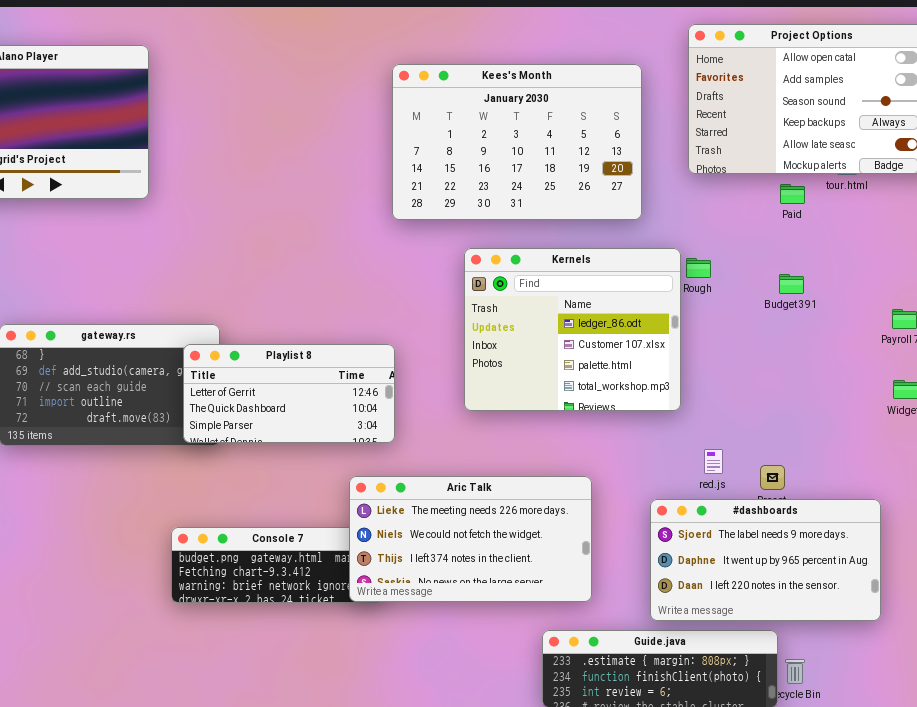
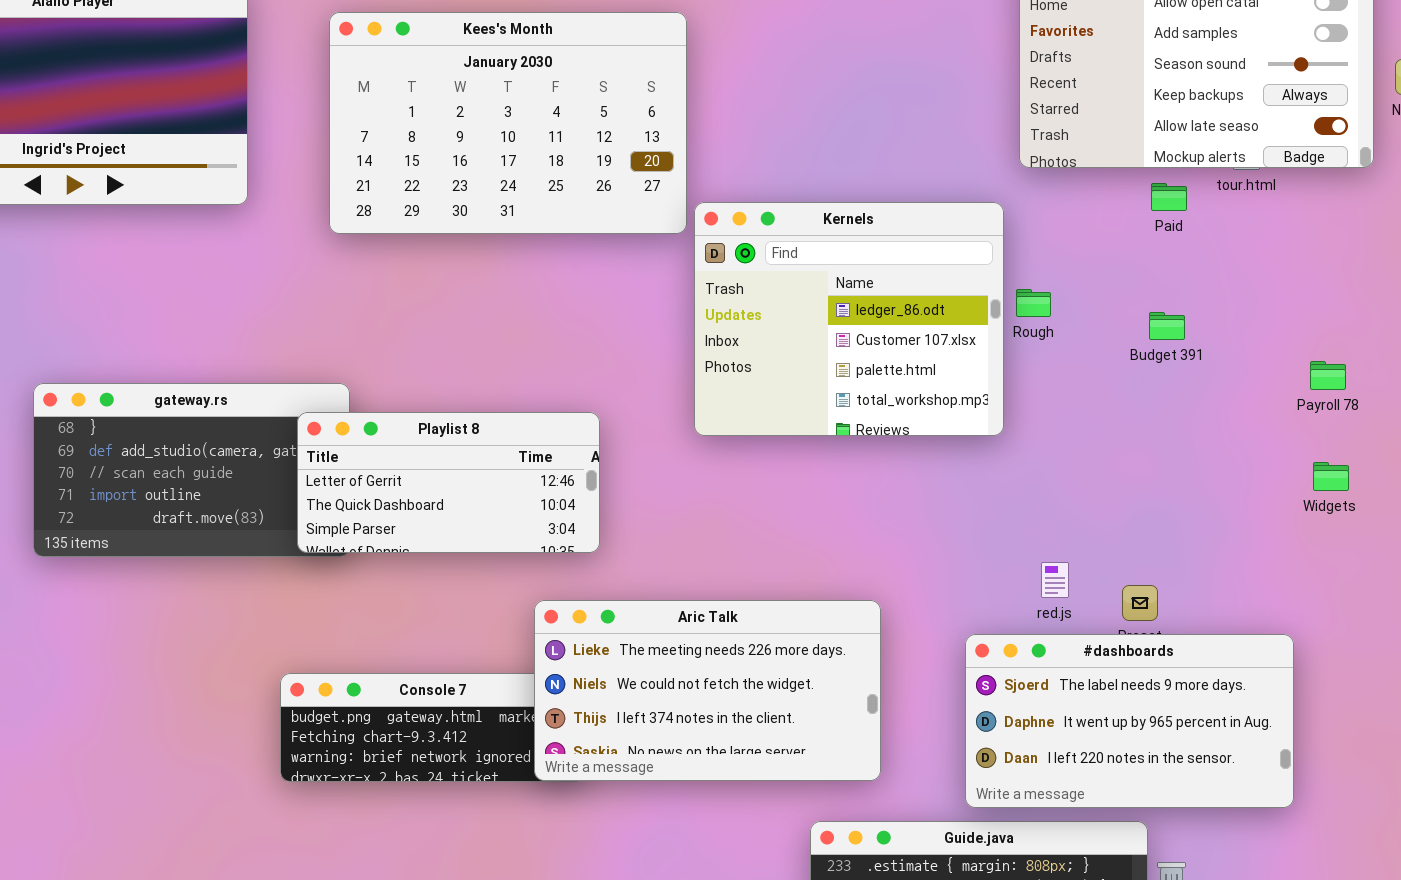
Kees's Month: [392,64,642,220] -> [329,12,687,234], moved
Kernels: [464,248,681,411] -> [694,202,1004,436], moved

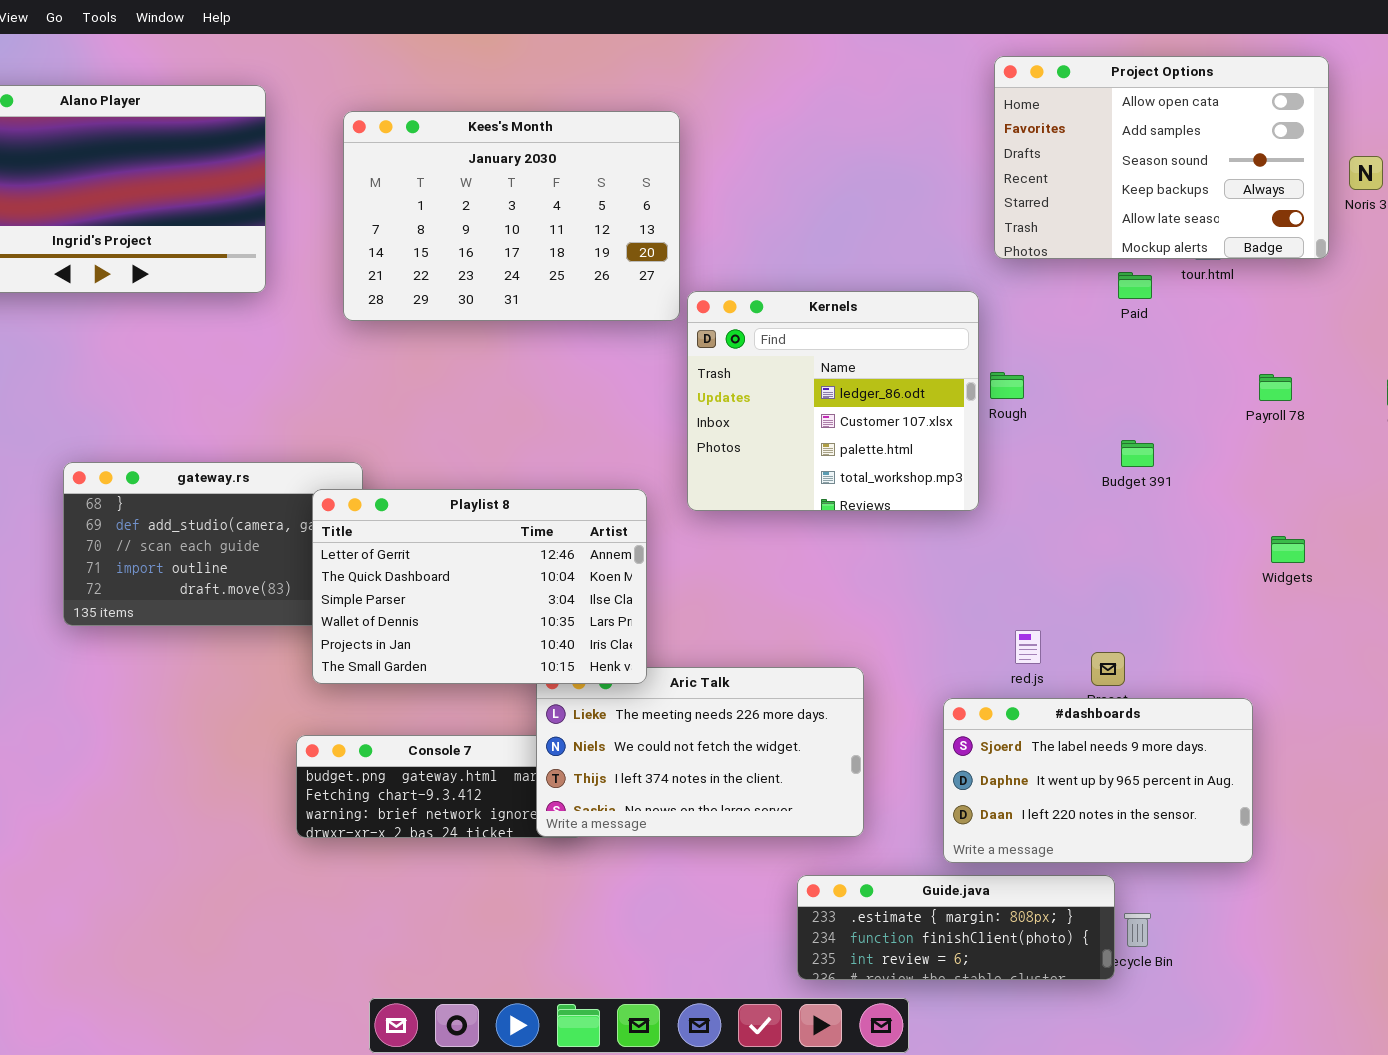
Budget 391: [1149,312,1185,340] -> [1121,440,1154,467], moved
Payroll 78: [1310,361,1346,390] -> [1259,374,1292,401], moved
Playlist 8: [297,412,600,553] -> [312,489,647,684], resized

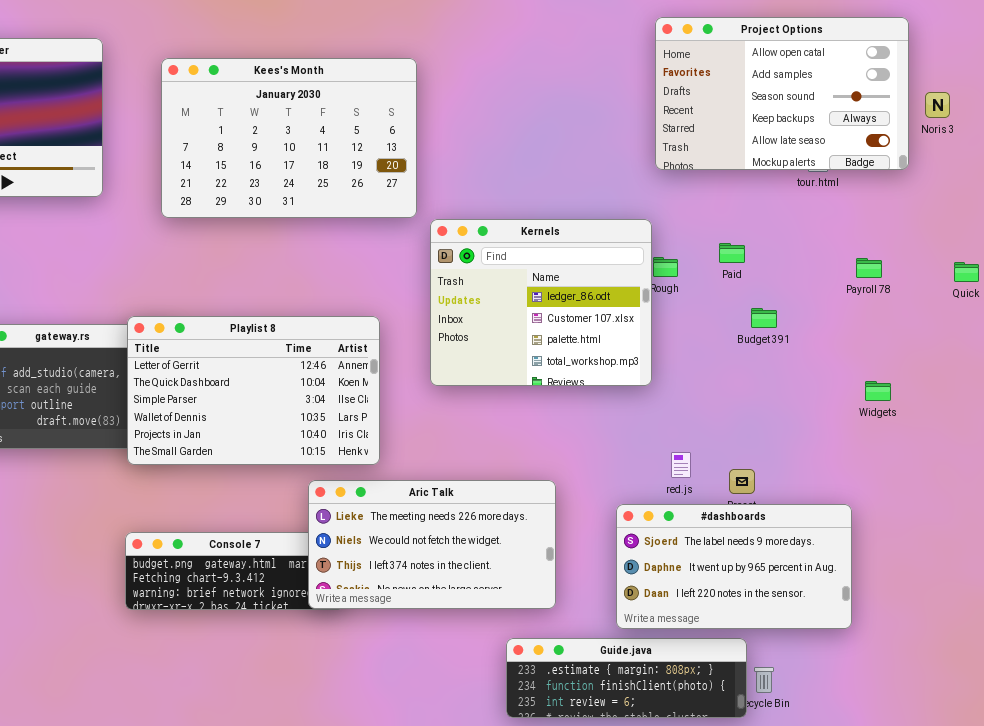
Paid: [1118,272,1152,299] -> [719,243,745,263], moved
Kernels: [687,291,979,511] -> [430,219,652,386], moved
Playlist 8: [312,489,647,684] -> [127,316,380,465], moved

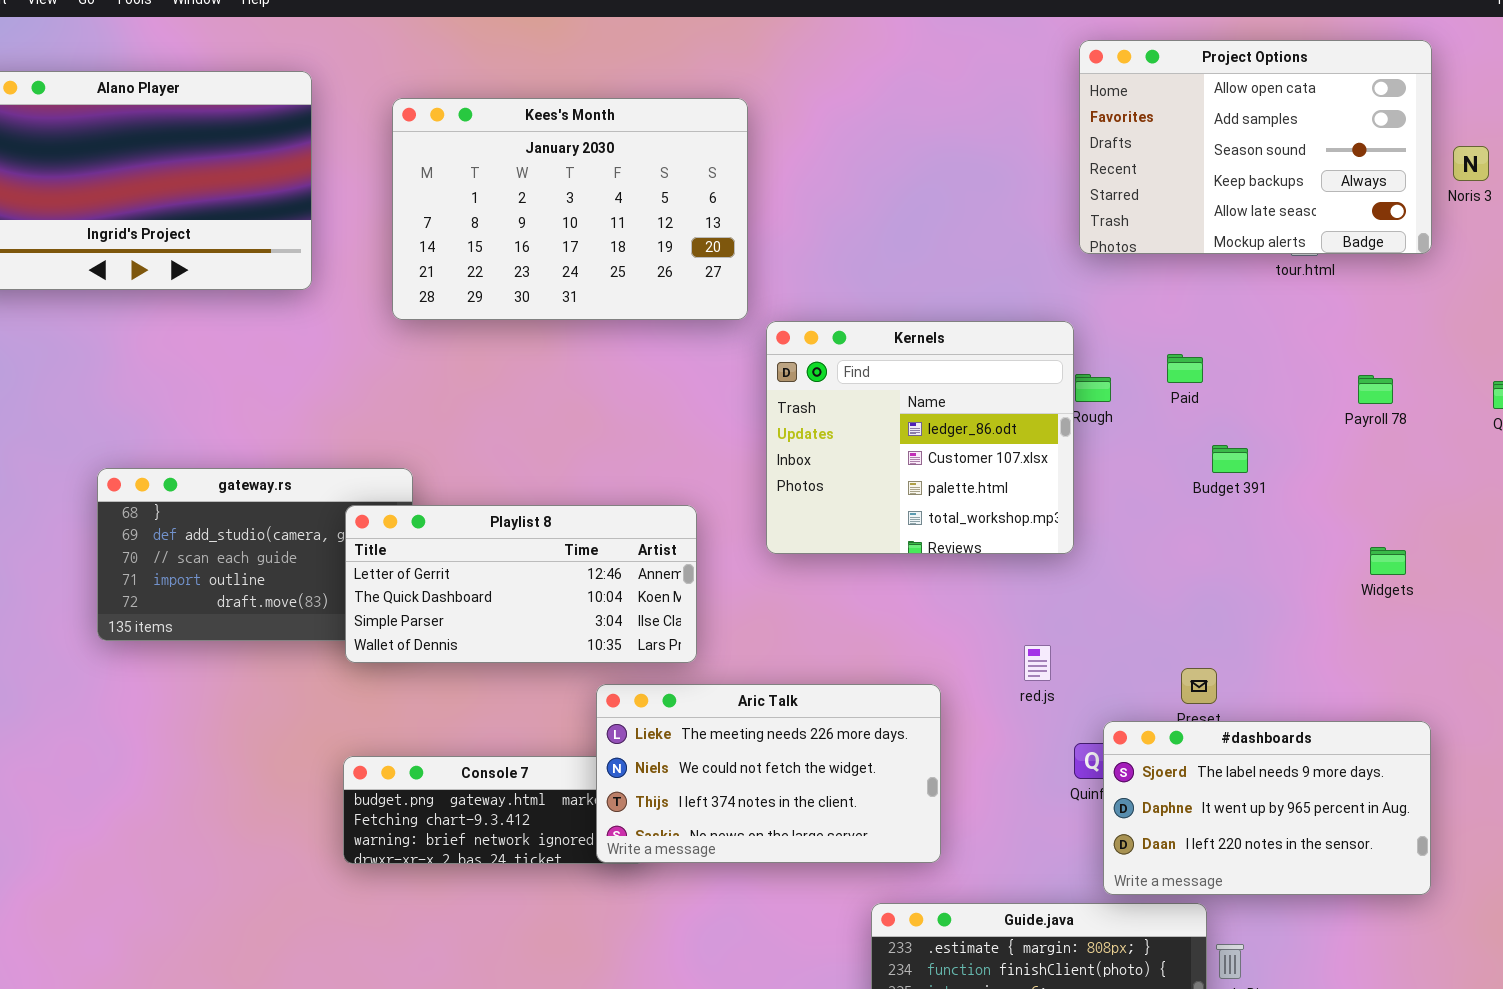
Playlist 8: [127,316,380,465] -> [345,505,697,663], resized
red.js: [671,452,691,478] -> [1024,645,1051,681], moved
#dashboards: [616,504,852,629] -> [1103,721,1431,895], moved

